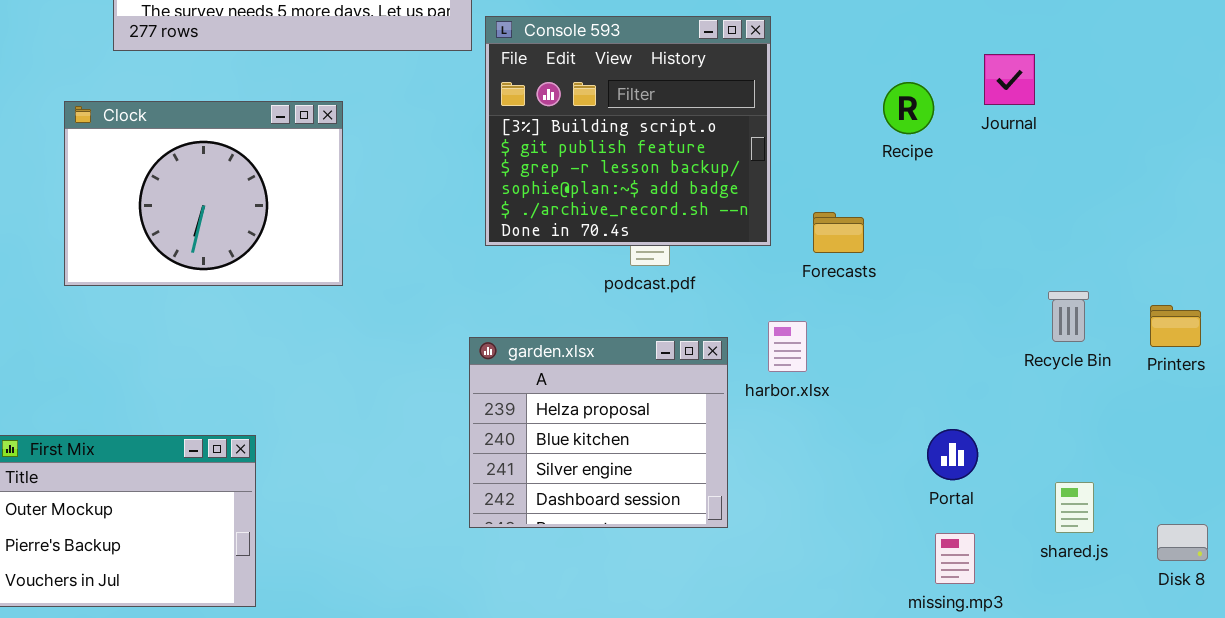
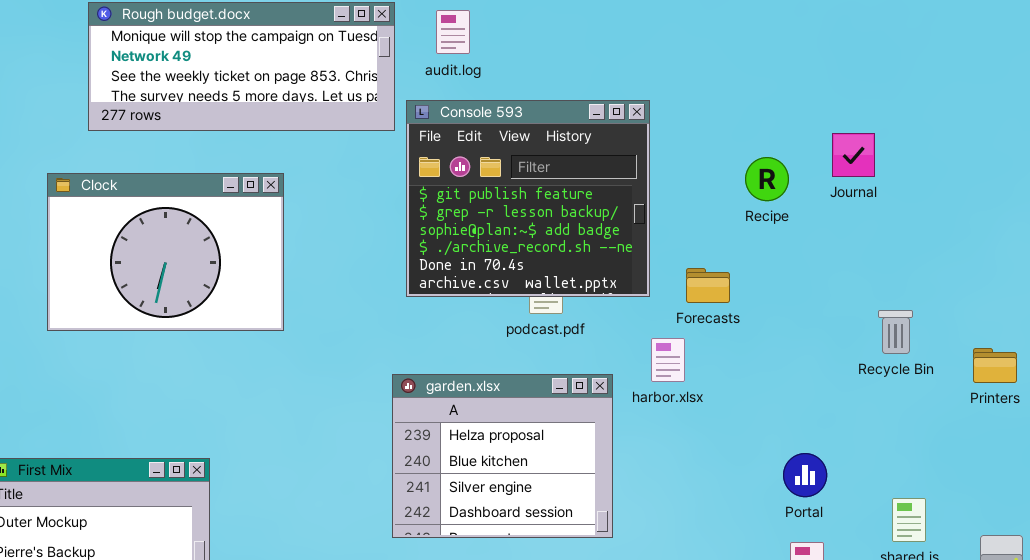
Console 593: [485,16,771,246] -> [406,100,650,297], scrolled down 1 row
Recycle Bin: [1048,291,1089,342] -> [878,310,913,354], moved
harbor.xlsx: [768,321,807,372] -> [651,338,685,382], moved

